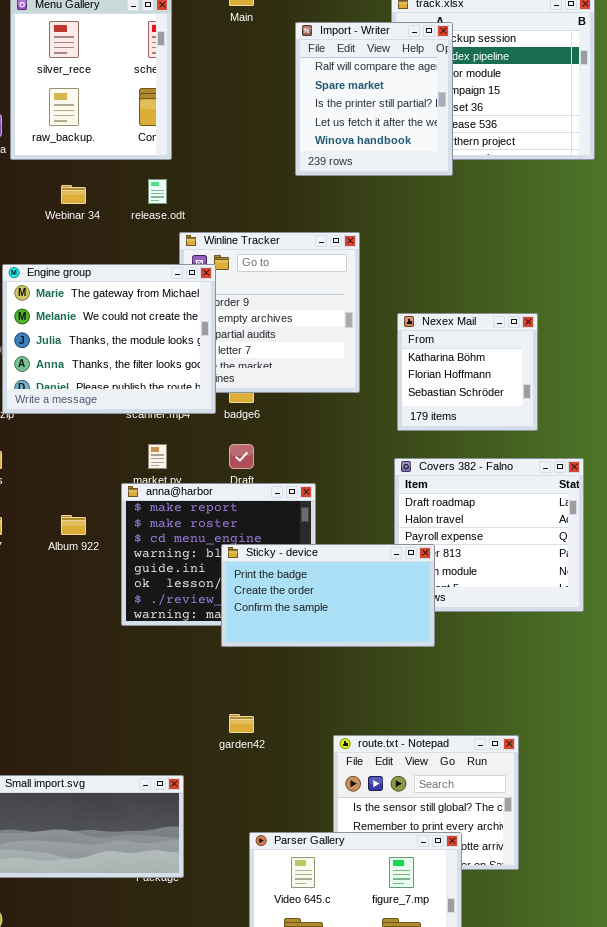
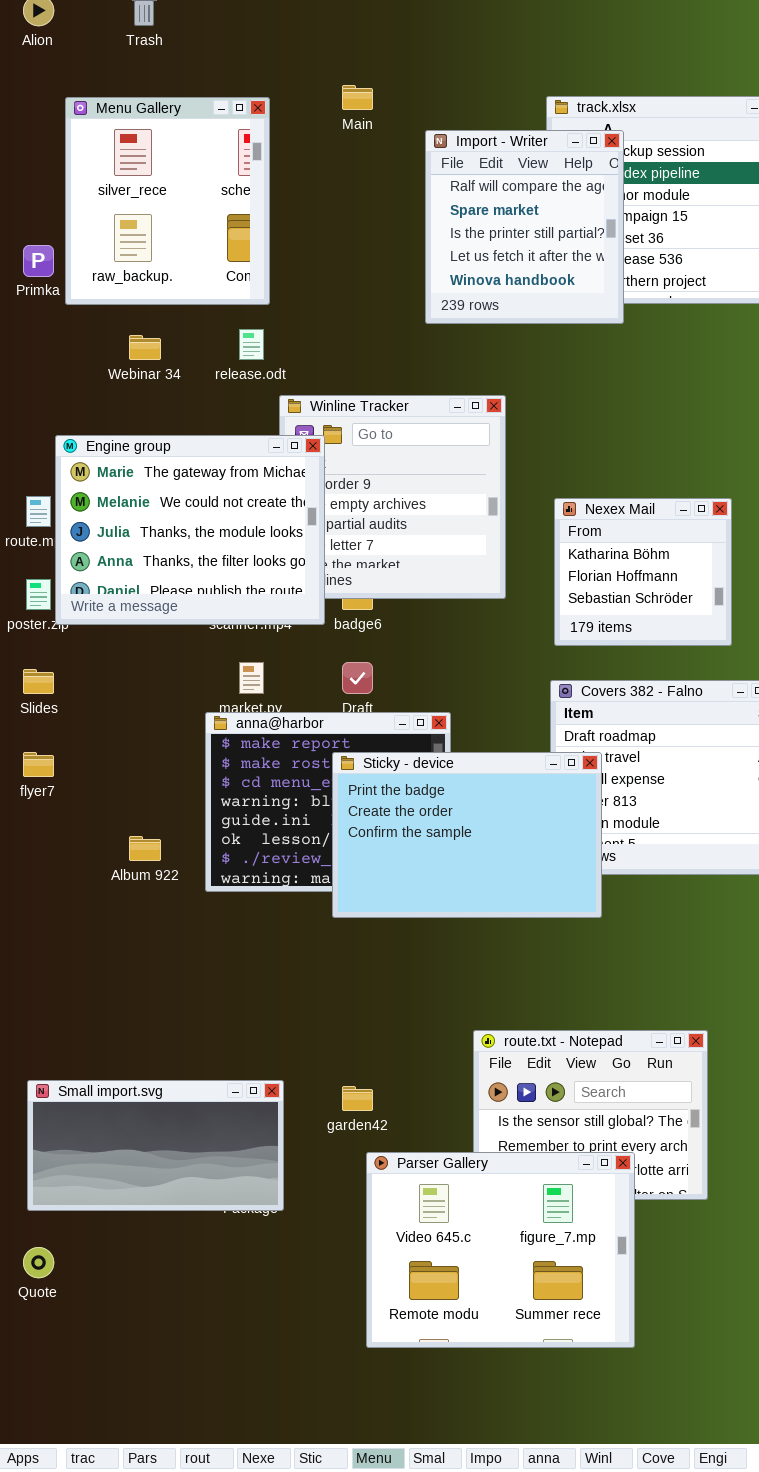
Album 922: [61,515,86,535] -> [129,836,161,861], moved
Sticky - device: [221,544,435,647] -> [332,752,602,918], resized
garden42: [229,714,254,733] -> [342,1086,373,1111], moved

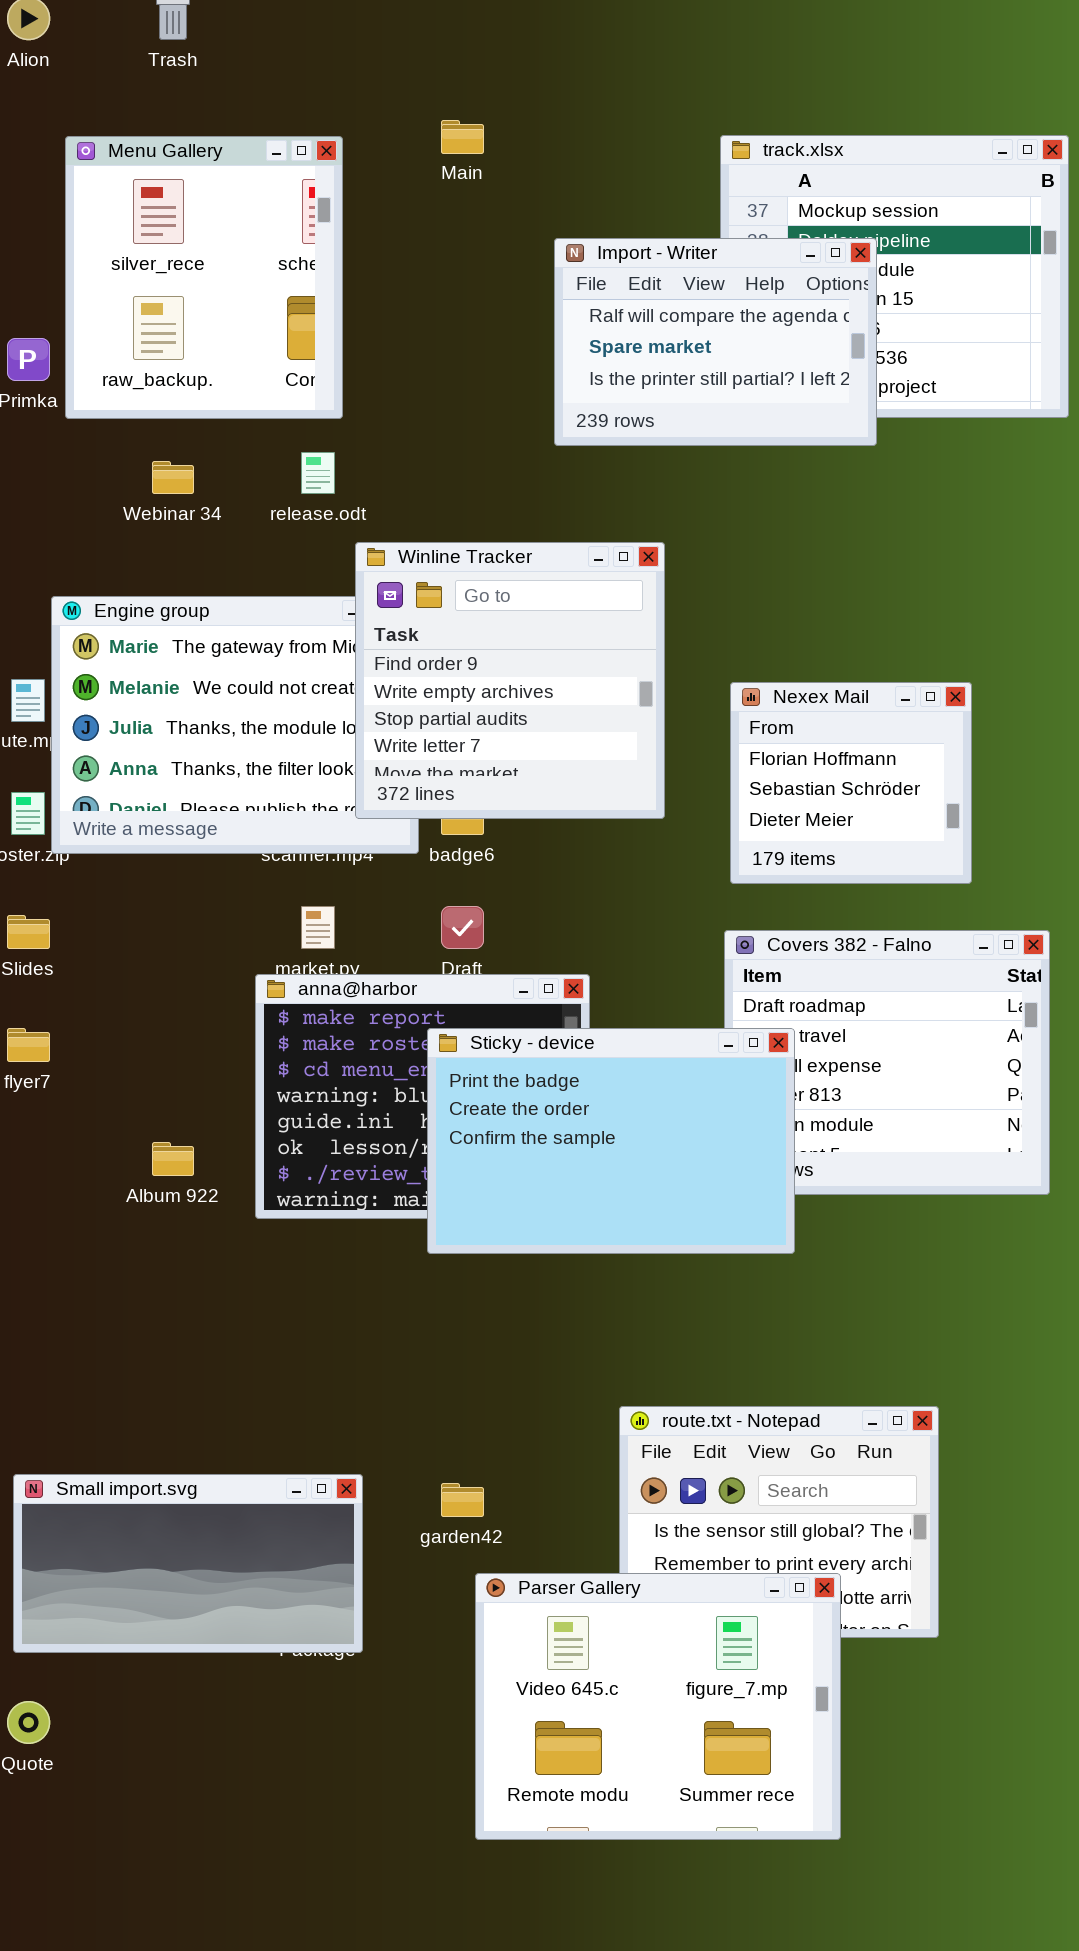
Import - Writer: [425,130,624,324] -> [554,238,877,446], resized
Winline Tracker: [279,395,506,599] -> [355,542,665,819], raised
Nexex Mail: [554,498,732,646] -> [730,682,972,884], scrolled down 1 row

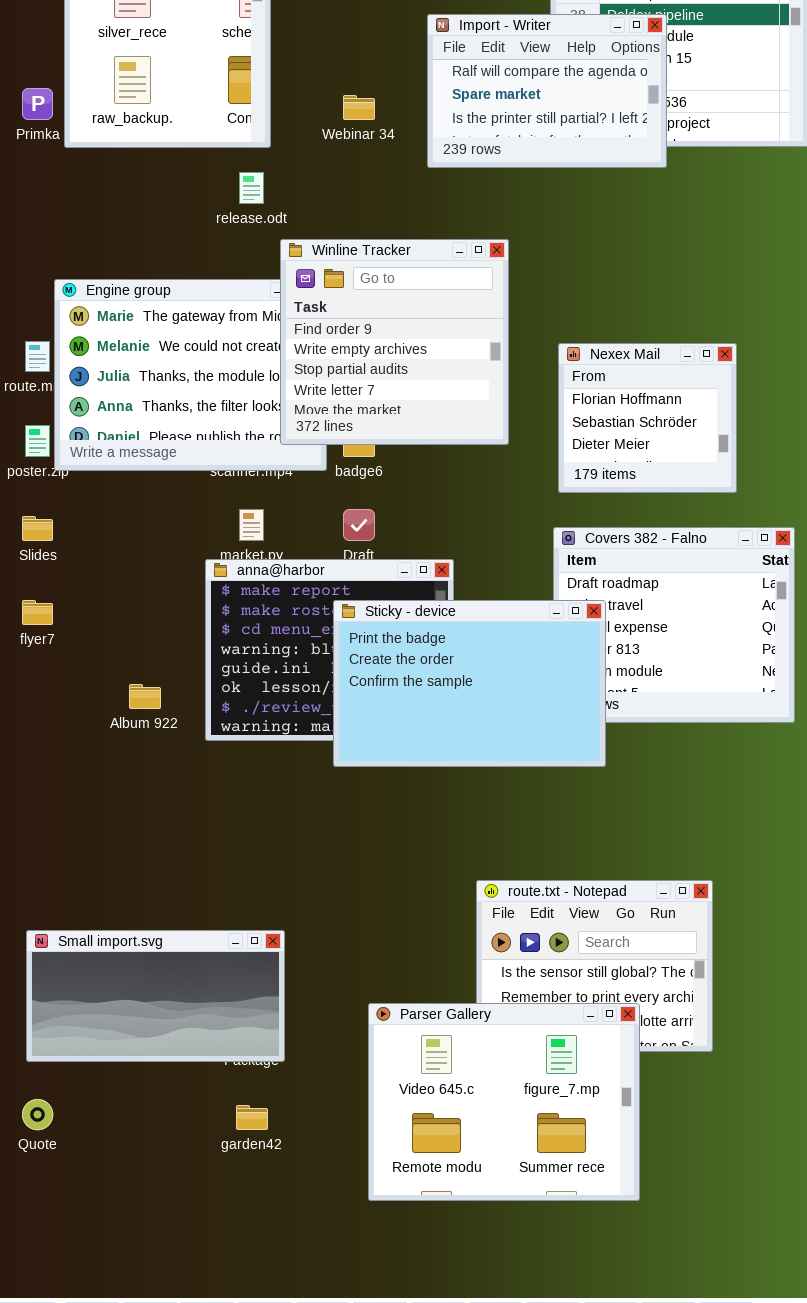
Webinar 34: [152,461,194,494] -> [343,95,375,120], moved
garden42: [441,1483,484,1517] -> [236,1105,268,1130], moved

